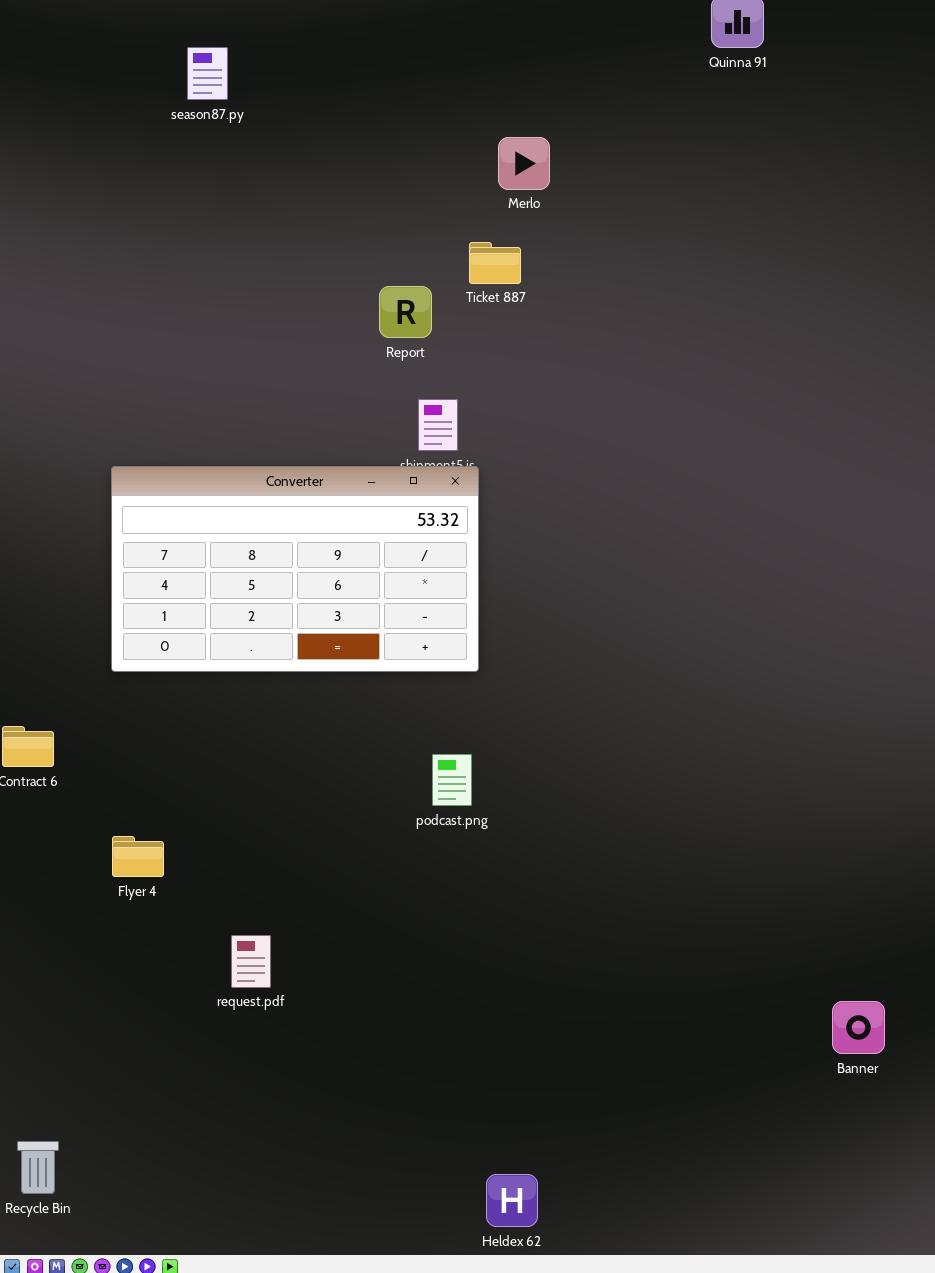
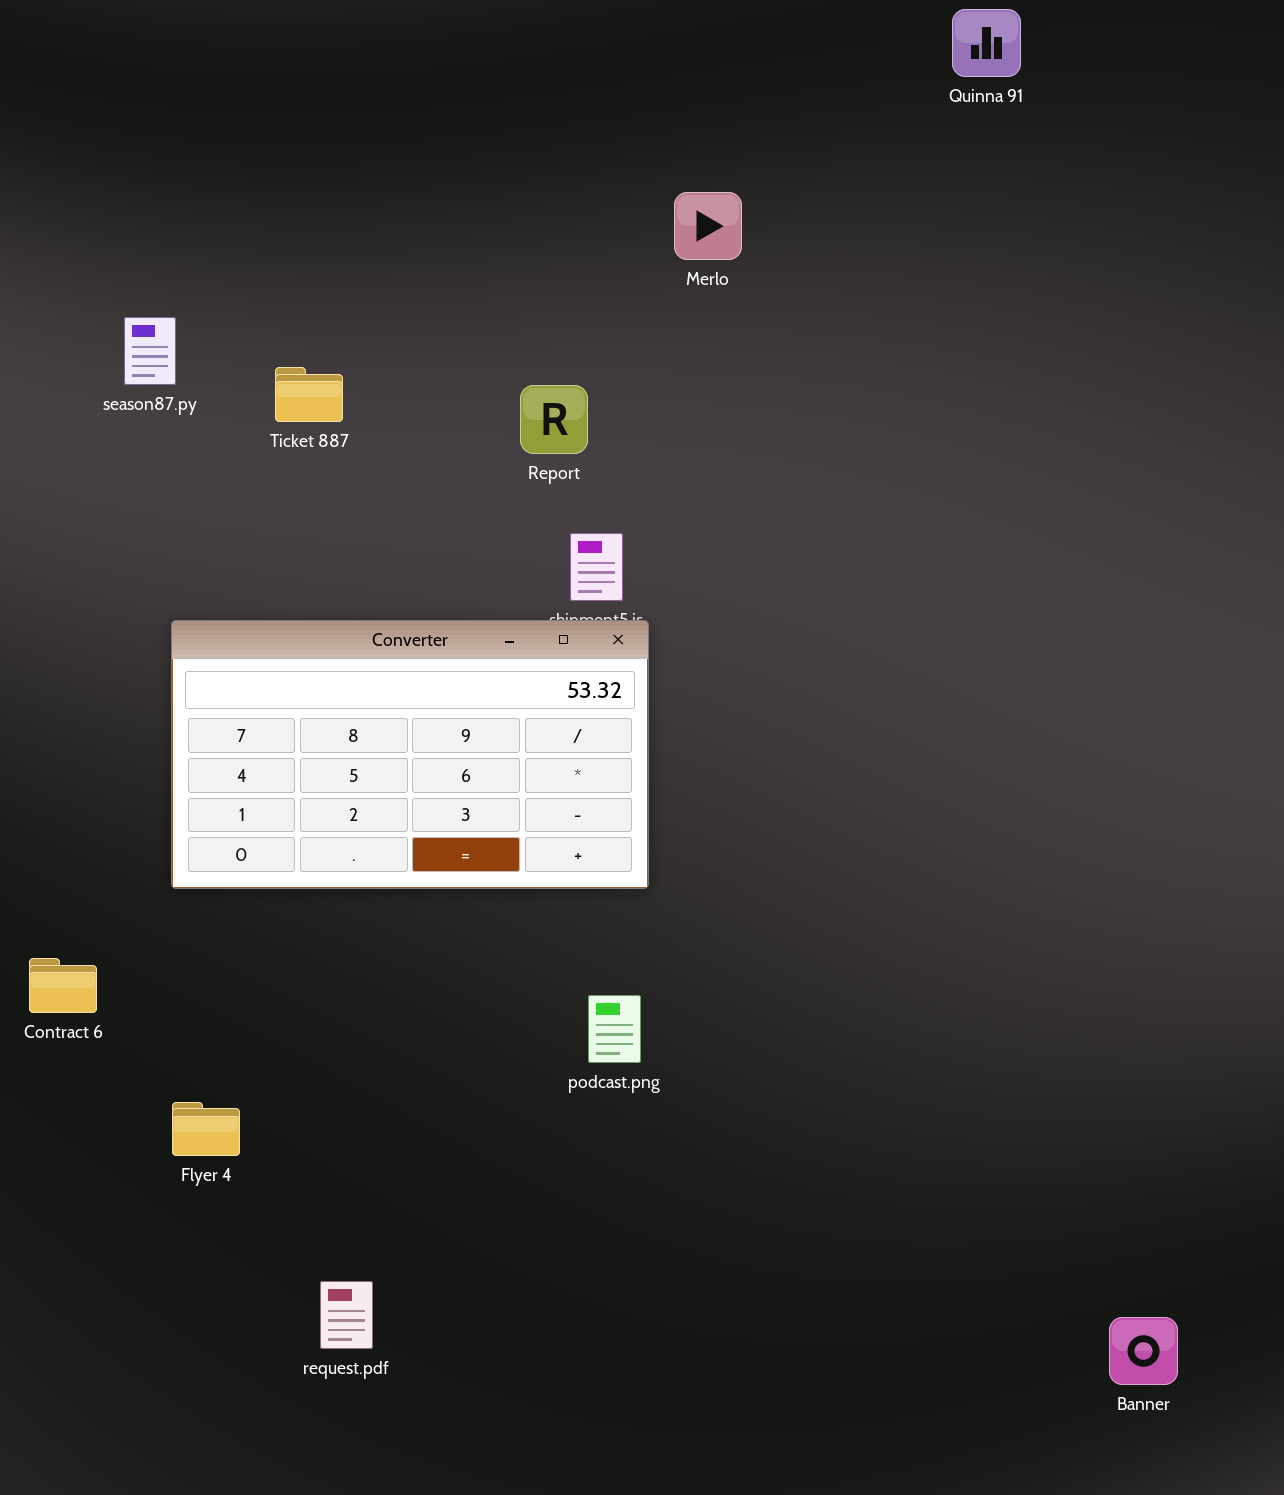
season87.py: [187,47,228,100] -> [124,317,176,385], moved
Ticket 887: [469,242,521,284] -> [275,367,343,422], moved
request.pdf: [231,935,271,988] -> [320,1281,373,1349], moved

